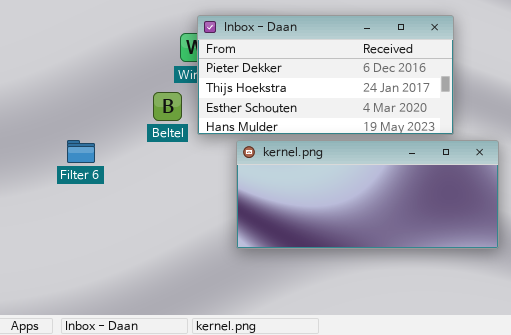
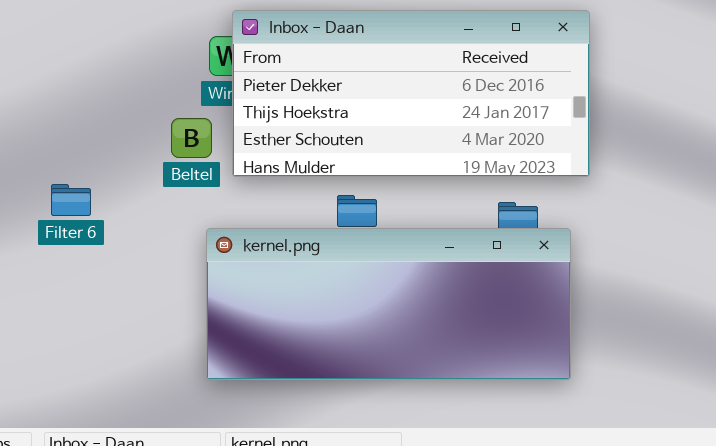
kernel.png: [236,140,499,249] -> [206,228,571,380], moved

